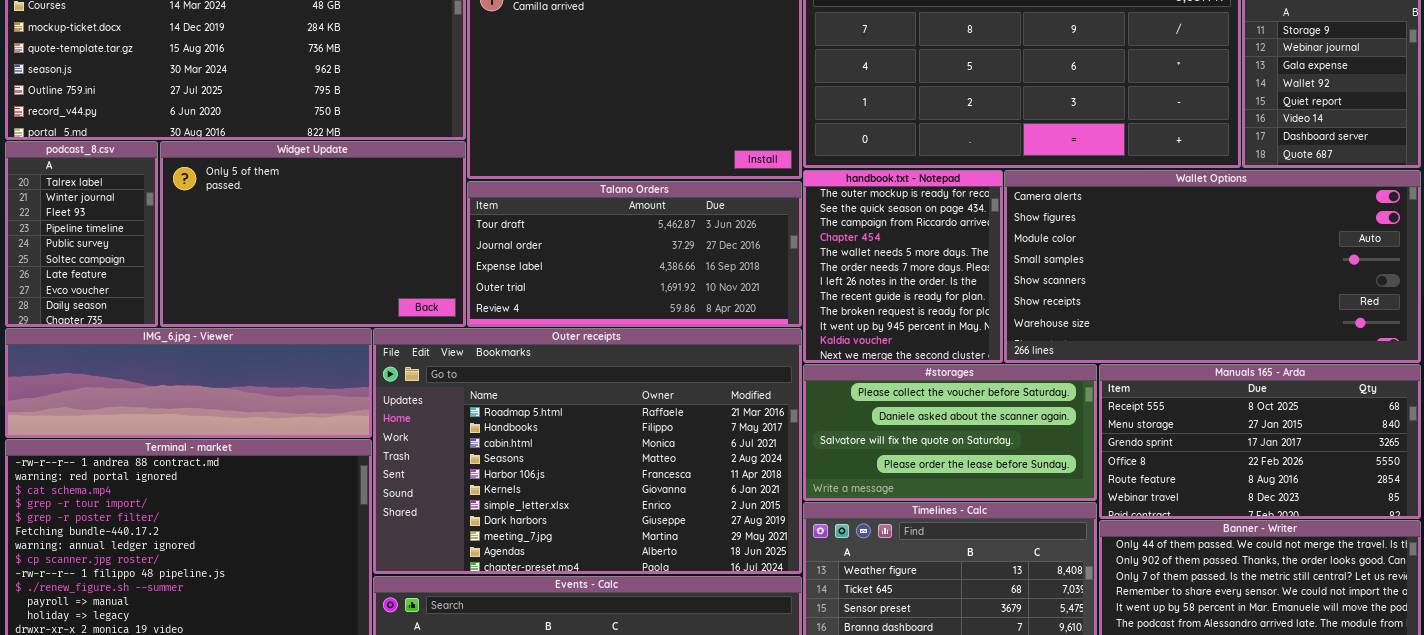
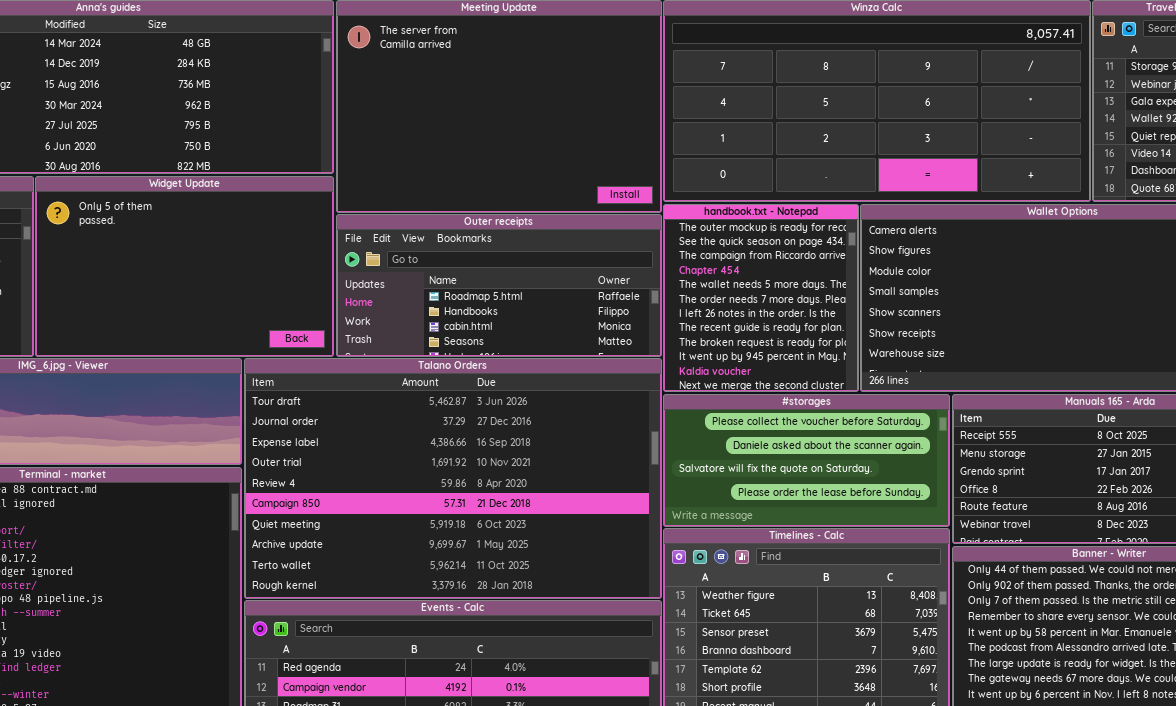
Talano Orders: [467,181,802,327] -> [244,358,662,599], moved, resized
Outer receipts: [373,328,802,574] -> [336,214,662,357], moved, resized

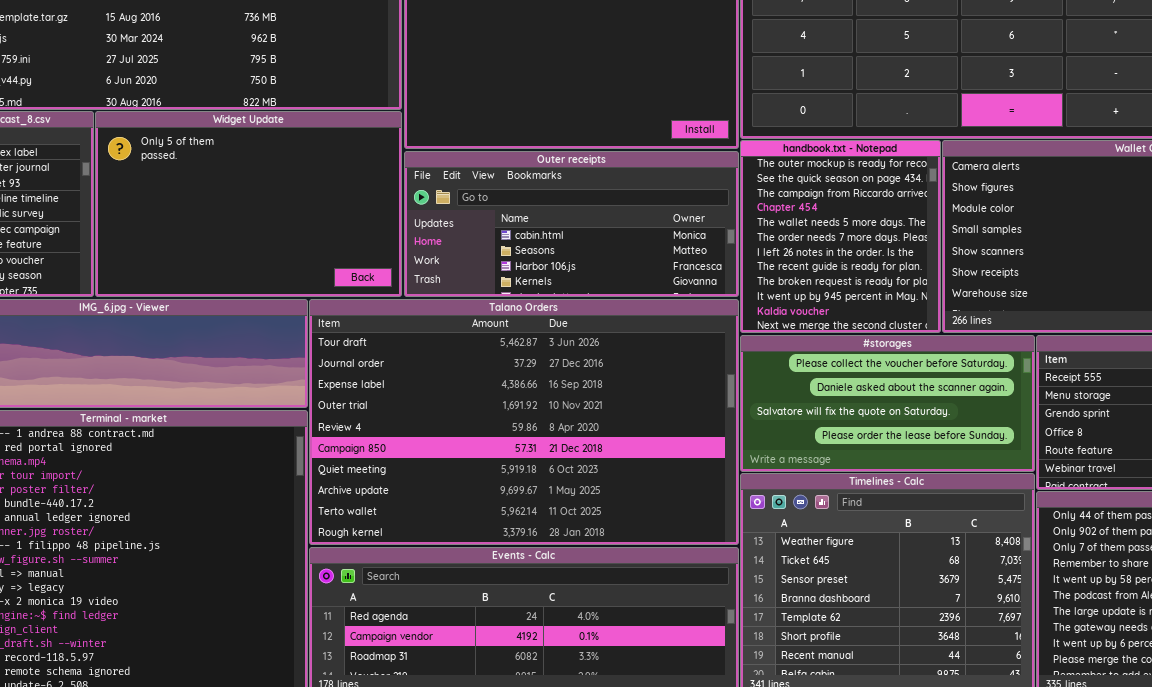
Outer receipts: [336,214,662,357] -> [404,151,739,297], scrolled down 2 rows

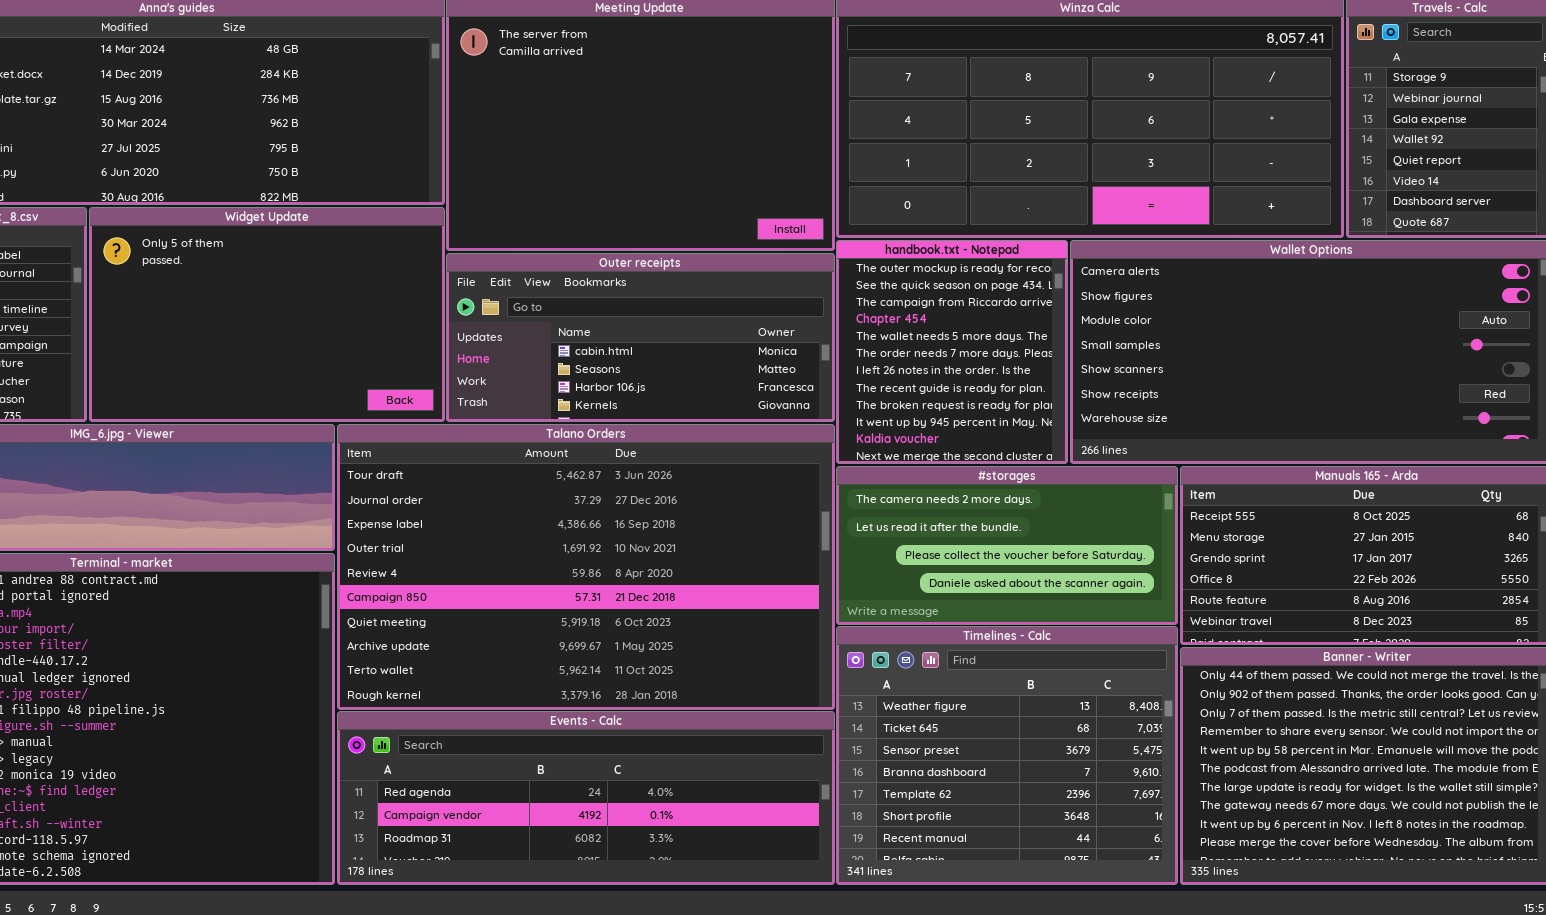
#storages: [740,335,1035,472] -> [836,466,1178,625], scrolled up 2 rows

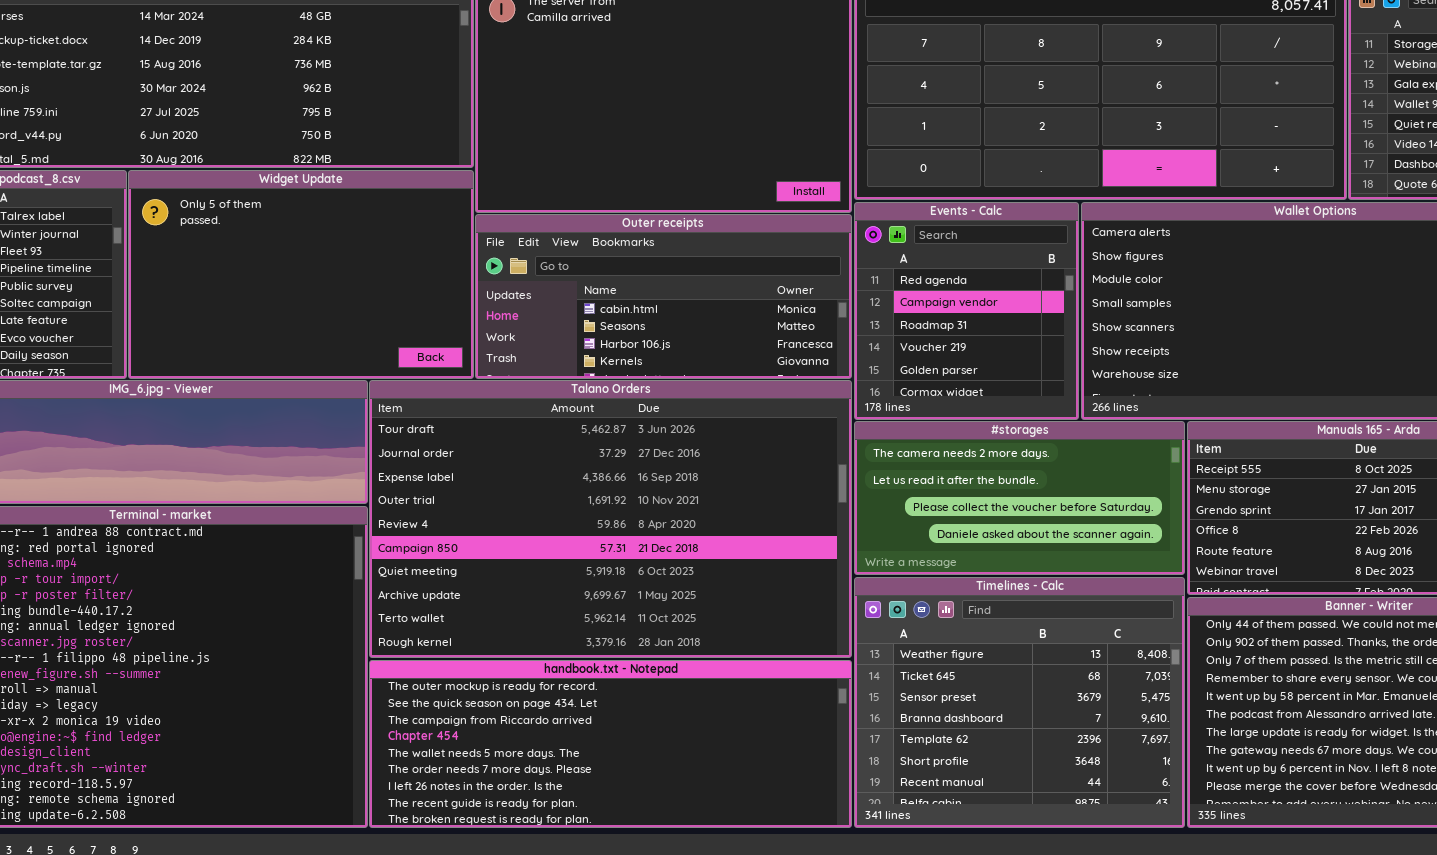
handbook.txt - Notepad: [836,240,1068,464] -> [369,660,852,828], moved, resized
Events - Calc: [337,711,835,885] -> [854,202,1079,420], moved, resized

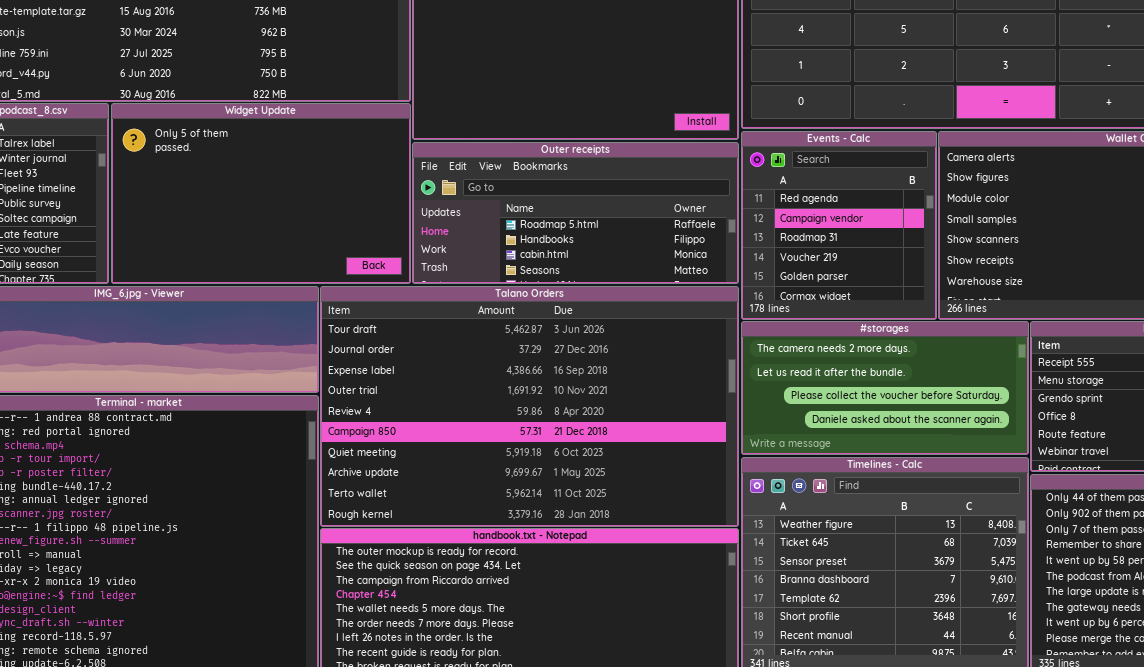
Outer receipts: [475,214,852,379] -> [412,142,739,284], scrolled up 2 rows

